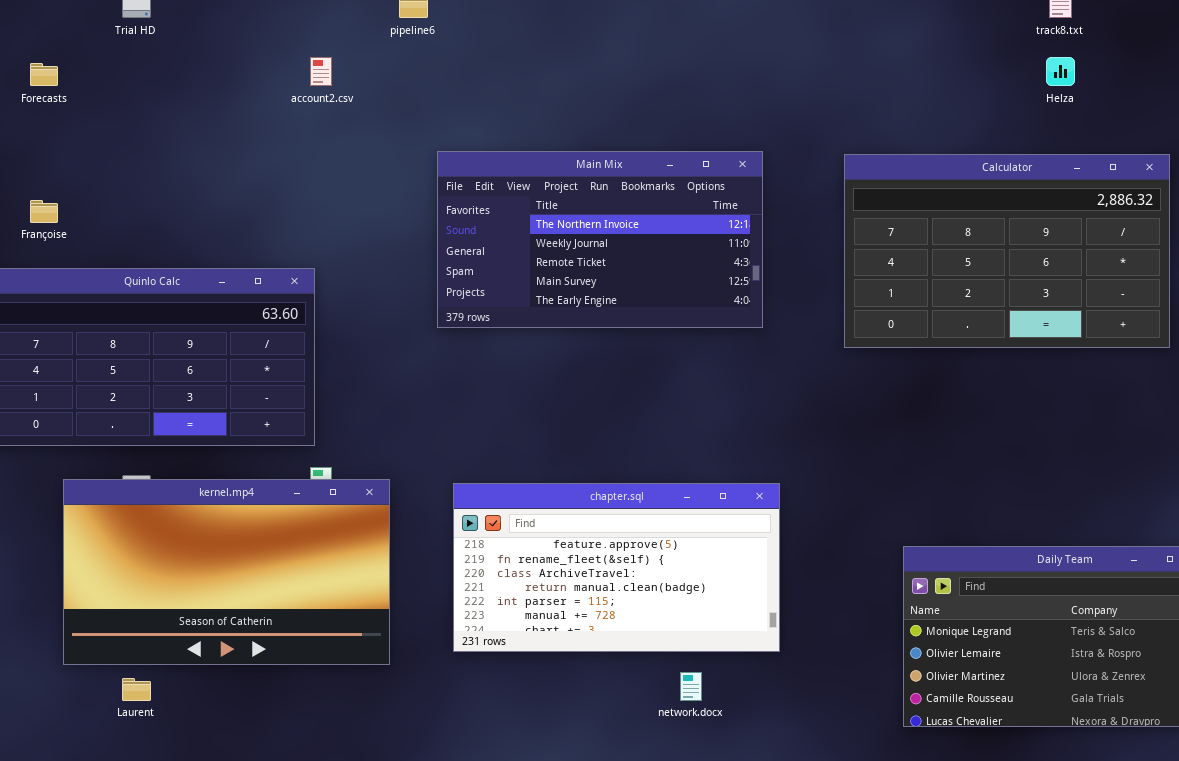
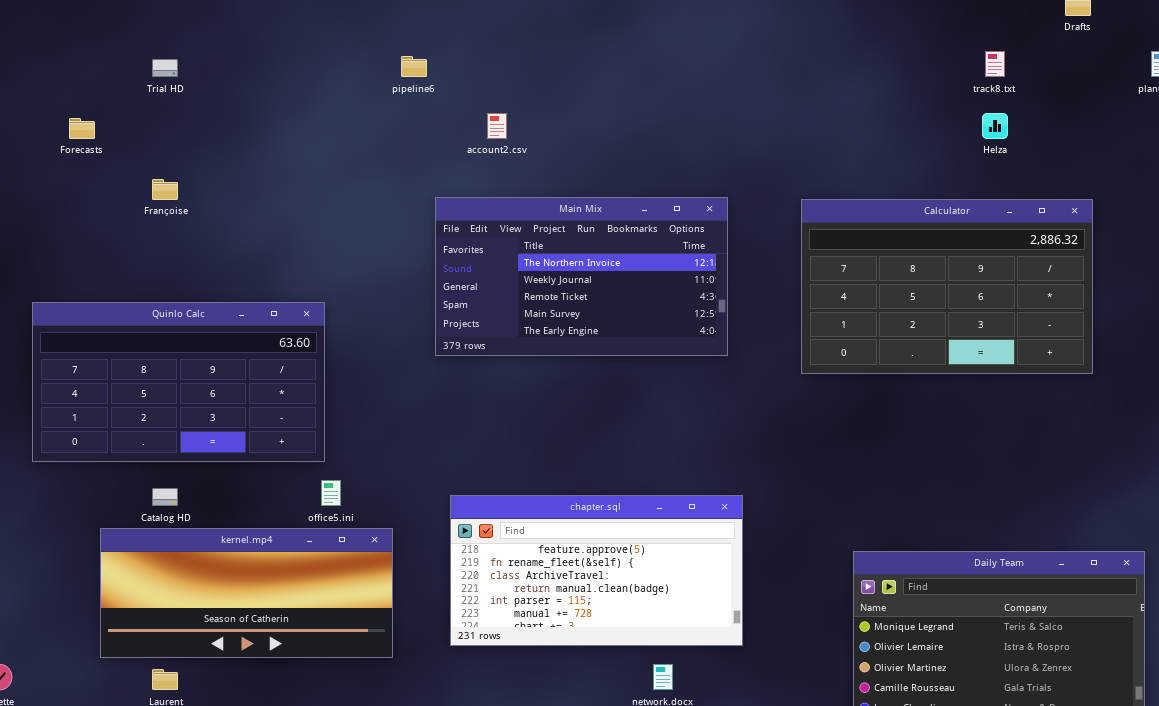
account2.csv: [310,57,332,86] -> [487,113,507,139], moved
Françoise: [30,200,58,223] -> [152,179,178,200], moved
kernel.mp4: [63,479,390,665] -> [100,528,393,658], resized

